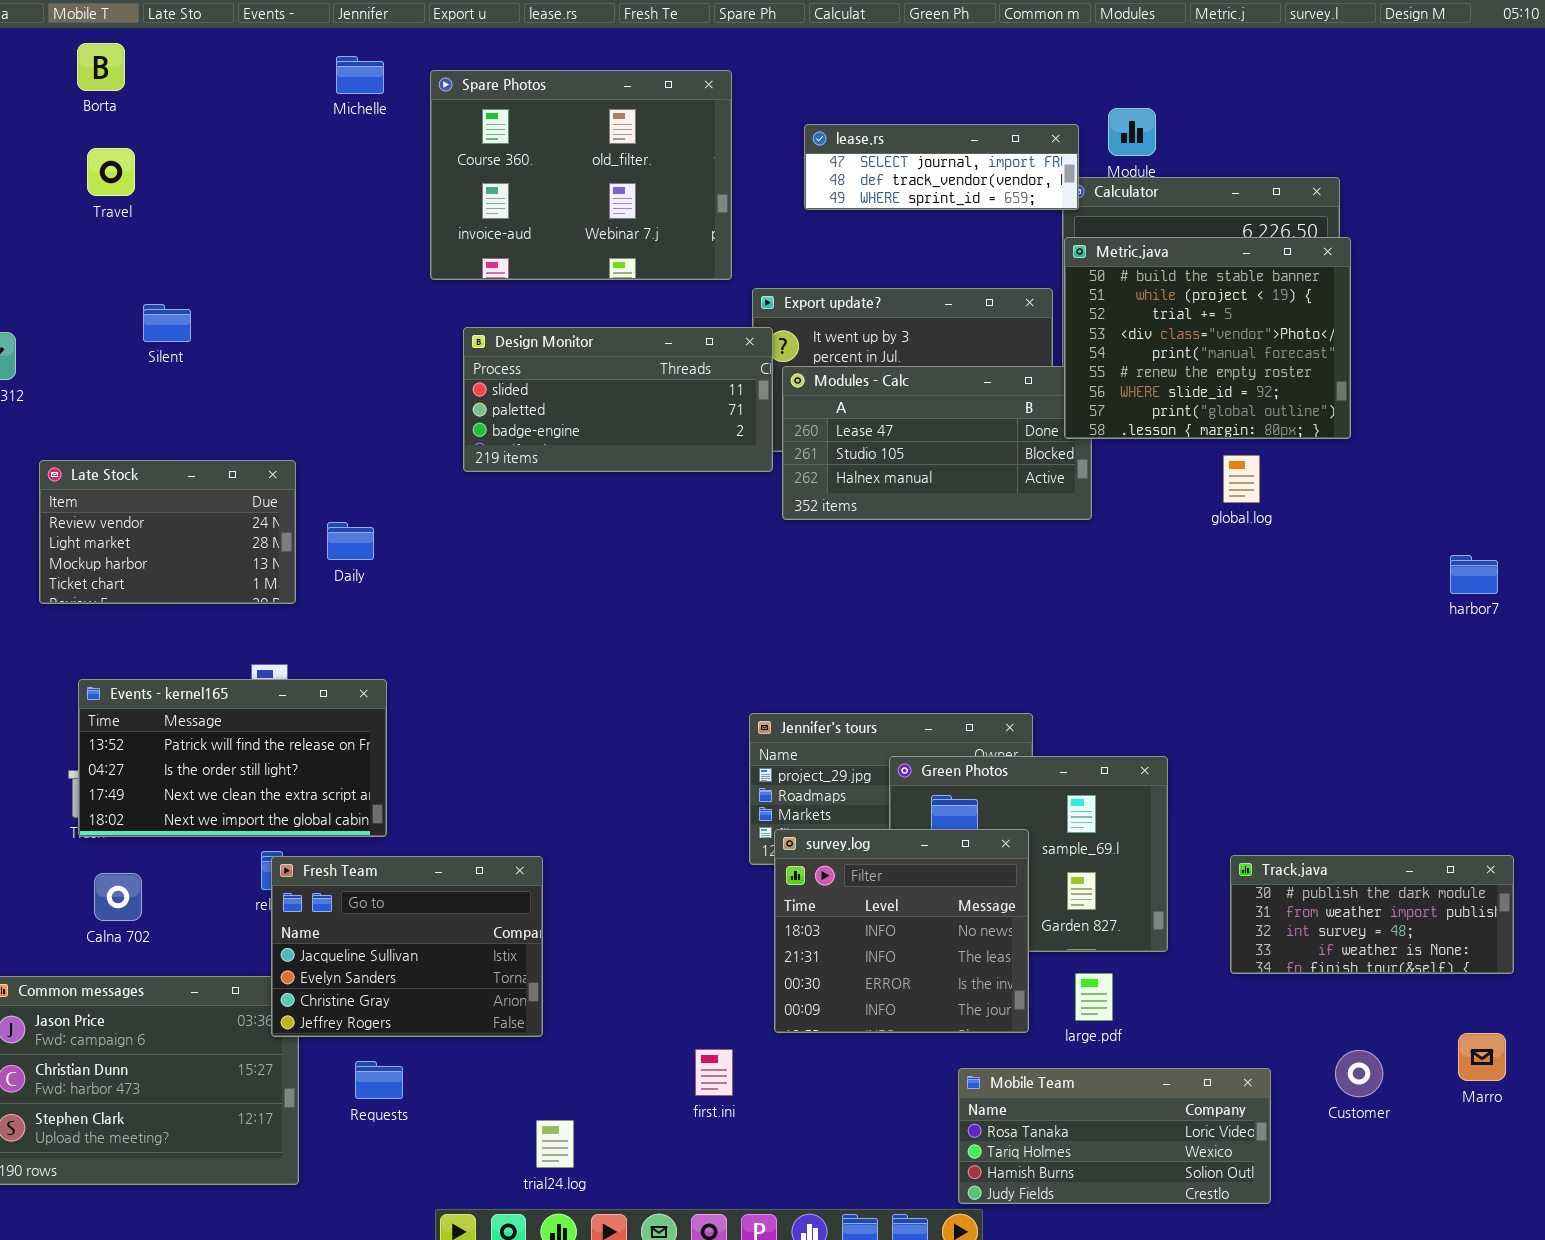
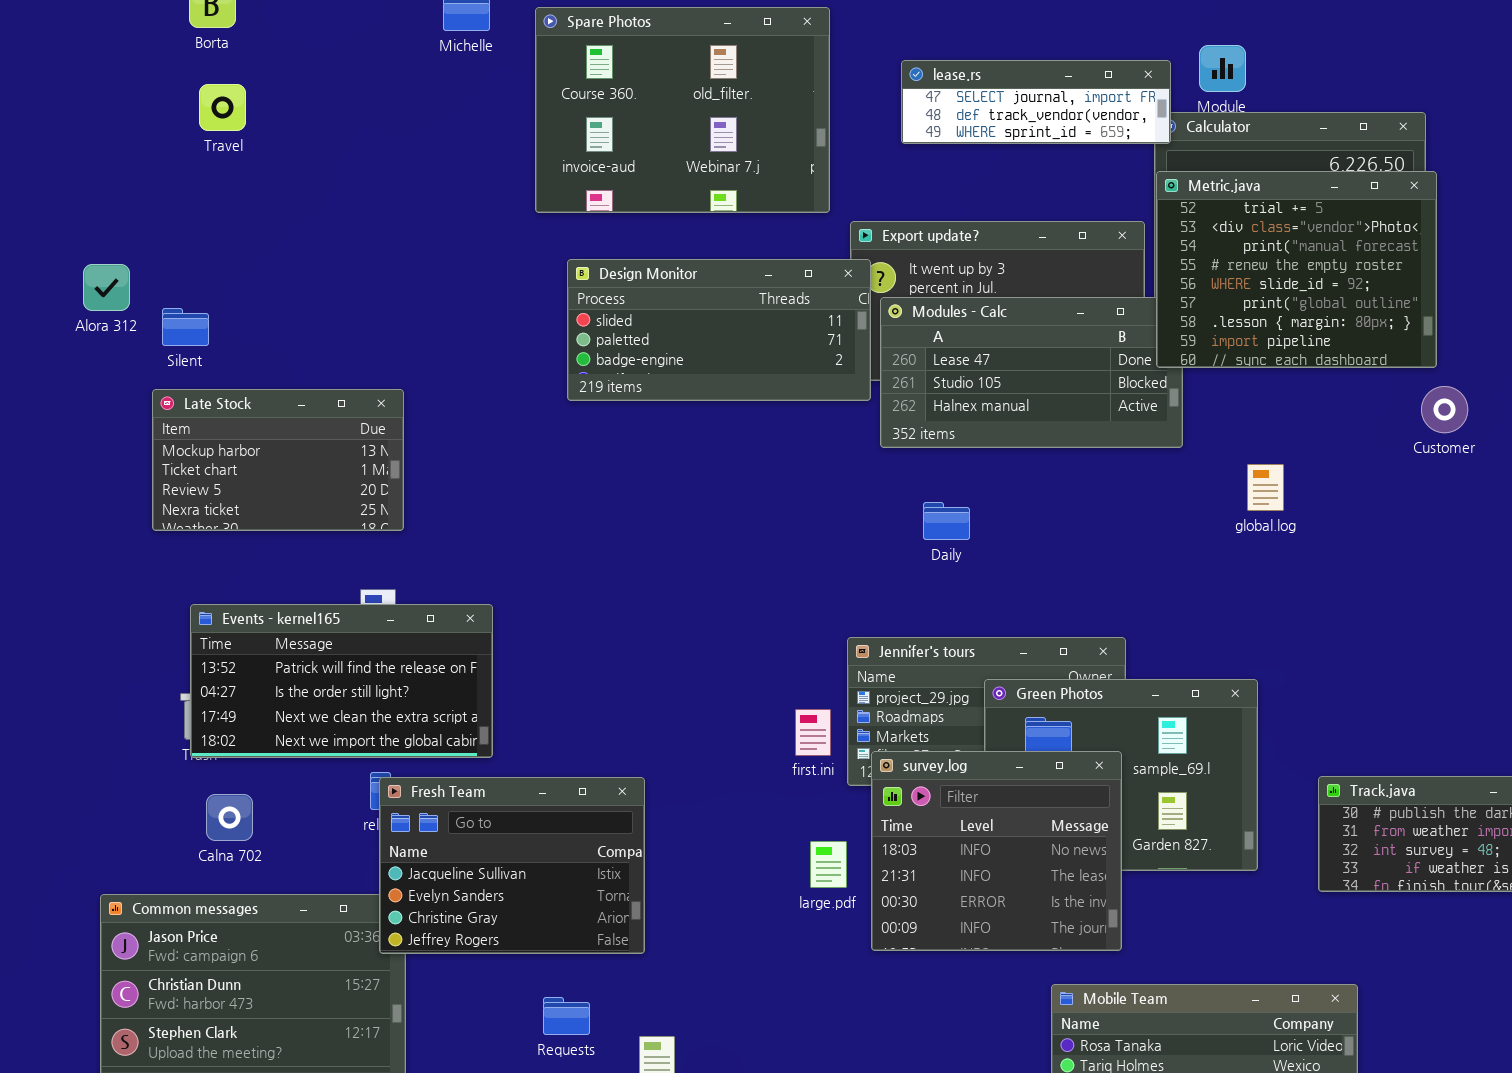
Metric.java: [1064,237,1351,439] -> [1156,171,1437,368], scrolled down 2 rows
Silent: [143,304,191,342] -> [162,308,209,346], moved
global.log: [1223,455,1260,503] -> [1247,464,1284,511], moved
Late Stock: [39,460,296,604] -> [152,389,404,531], scrolled down 2 rows
Daily: [327,522,374,560] -> [923,502,970,540], moved
large.pdf: [1075,973,1113,1021] -> [810,841,847,888], moved
first.ini: [695,1049,733,1096] -> [795,709,831,756], moved
Customer: [1335,1050,1383,1097] -> [1421,386,1468,433], moved
Requests: [355,1061,403,1099] -> [543,997,590,1035], moved

